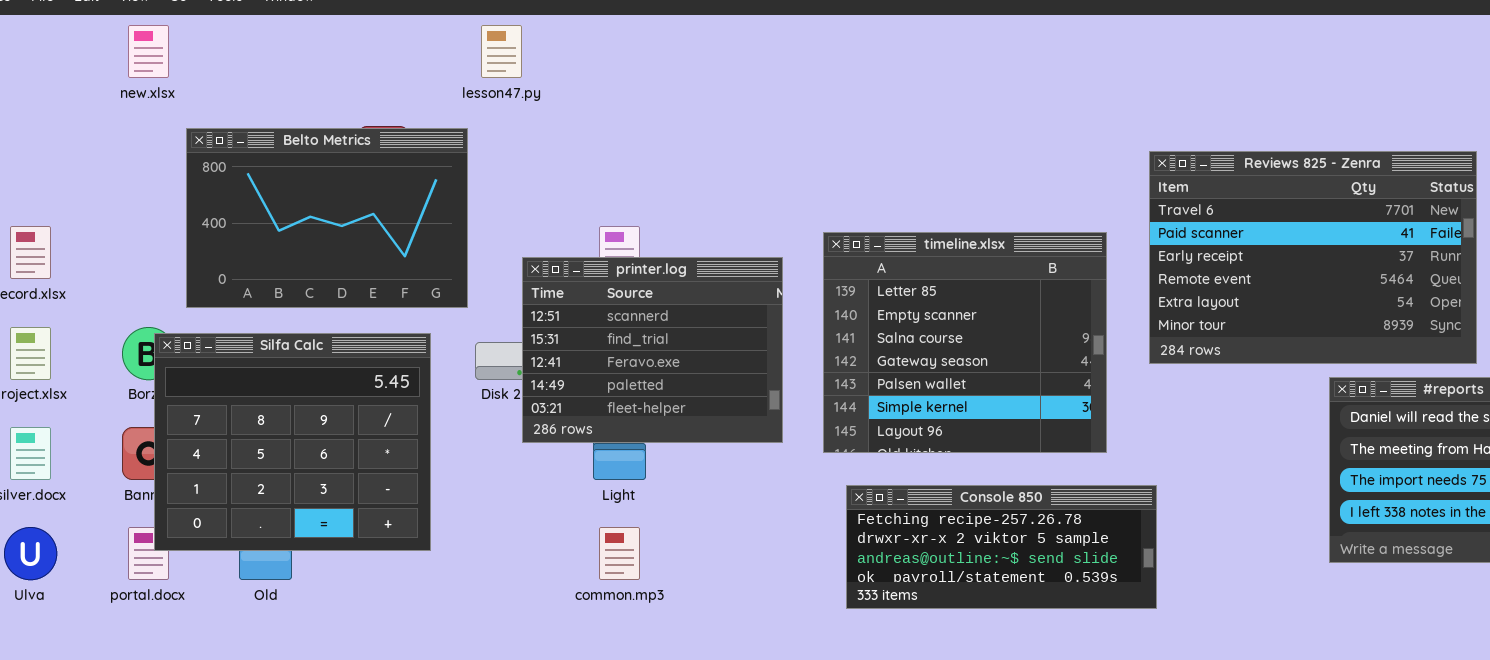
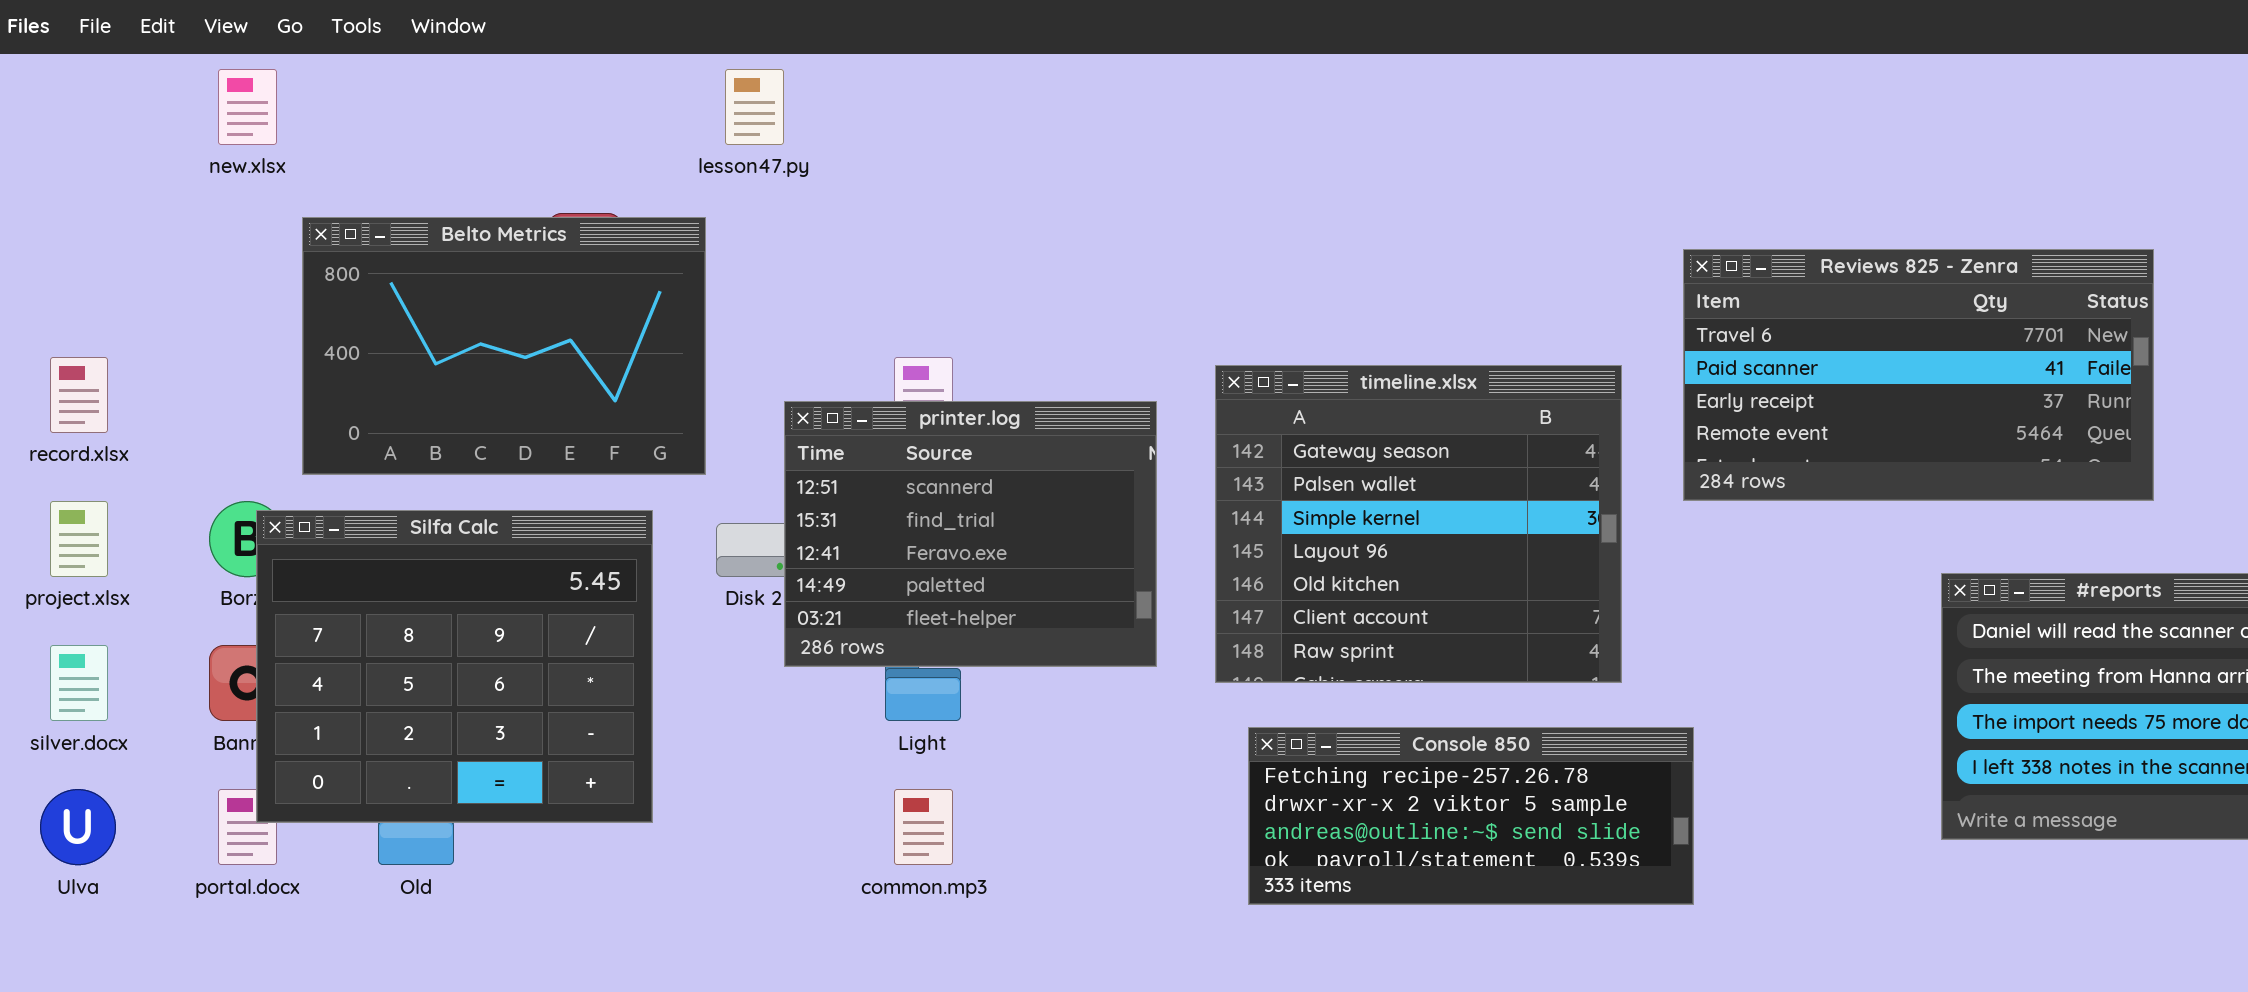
Reviews 825 - Zenra: [1149,151,1477,364] -> [1683,249,2154,501], resized
timeline.xlsx: [823,232,1107,453] -> [1215,365,1622,683], scrolled down 3 rows

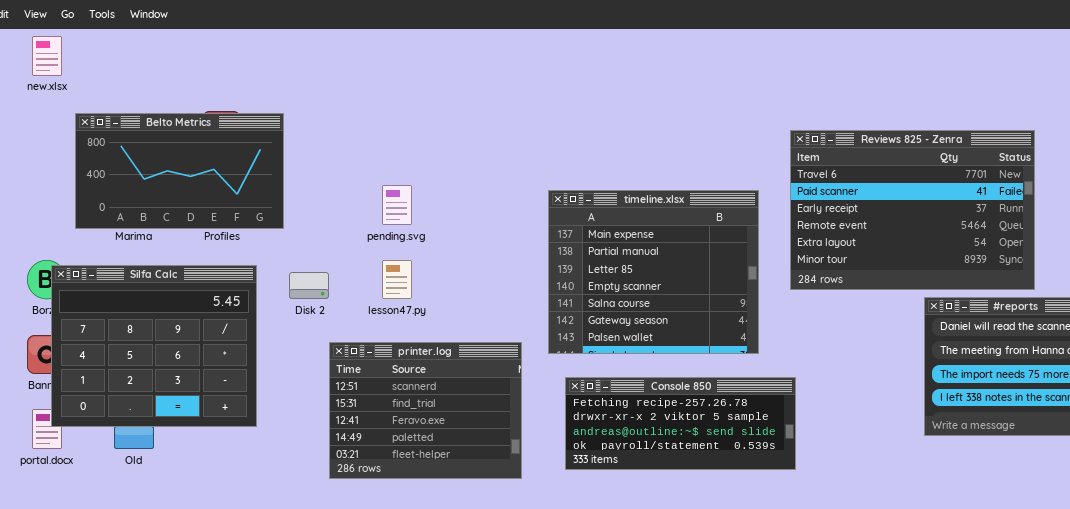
lesson47.py: [725,69,784,145] -> [382,260,412,299], moved
Belto Metrics: [302,217,706,475] -> [75,113,284,229], resized
Reviews 825 - Zenra: [1683,249,2154,501] -> [790,130,1035,290], resized
timeline.xlsx: [1215,365,1622,683] -> [548,190,759,354], scrolled up 5 rows
printer.log: [784,401,1157,667] -> [329,342,522,479], moved

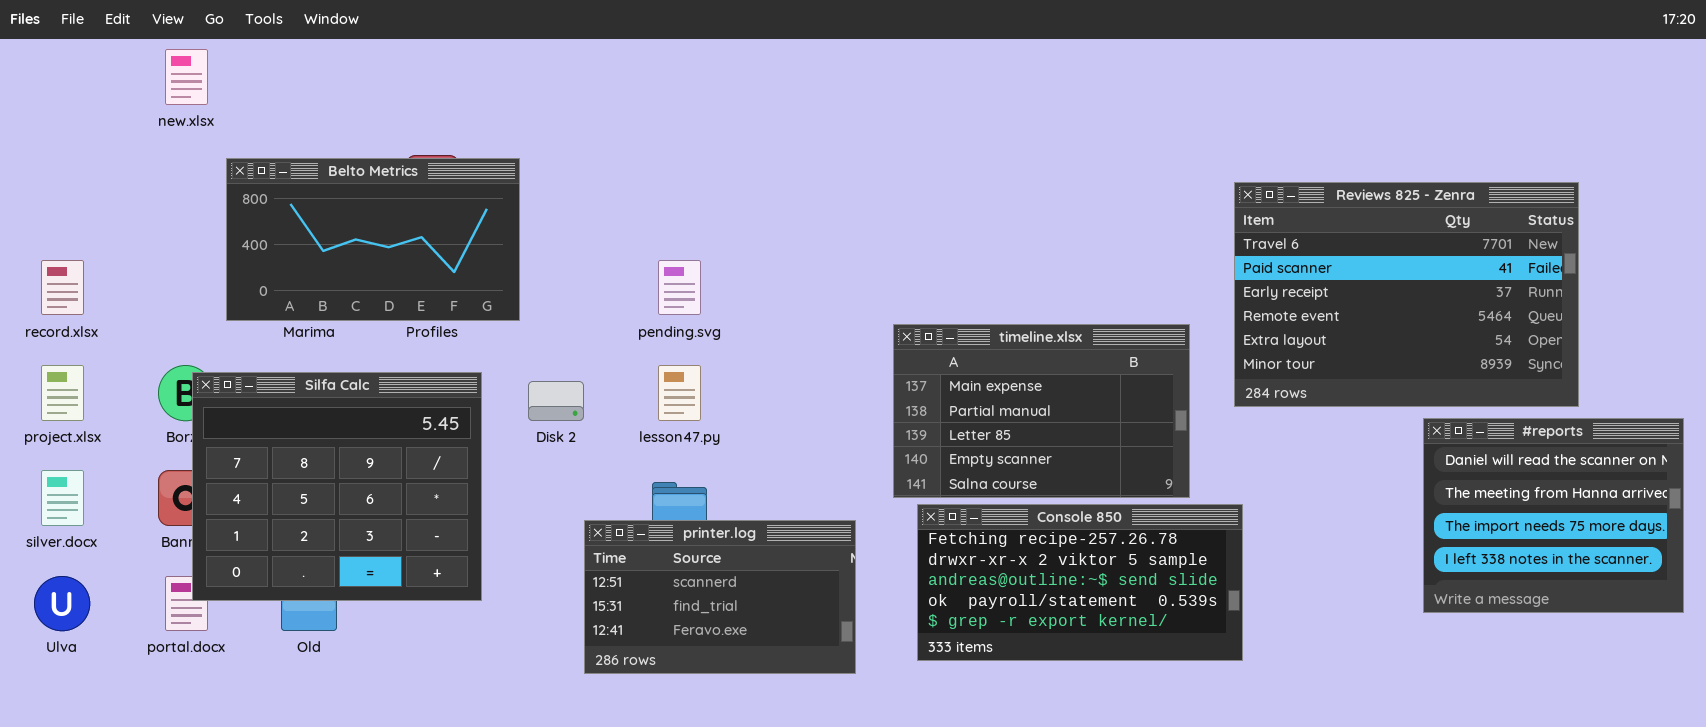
timeline.xlsx: [548,190,759,354] -> [893,324,1190,498], resized
printer.log: [329,342,522,479] -> [584,520,856,674], resized
Console 850: [565,377,796,470] -> [917,504,1243,661], resized

